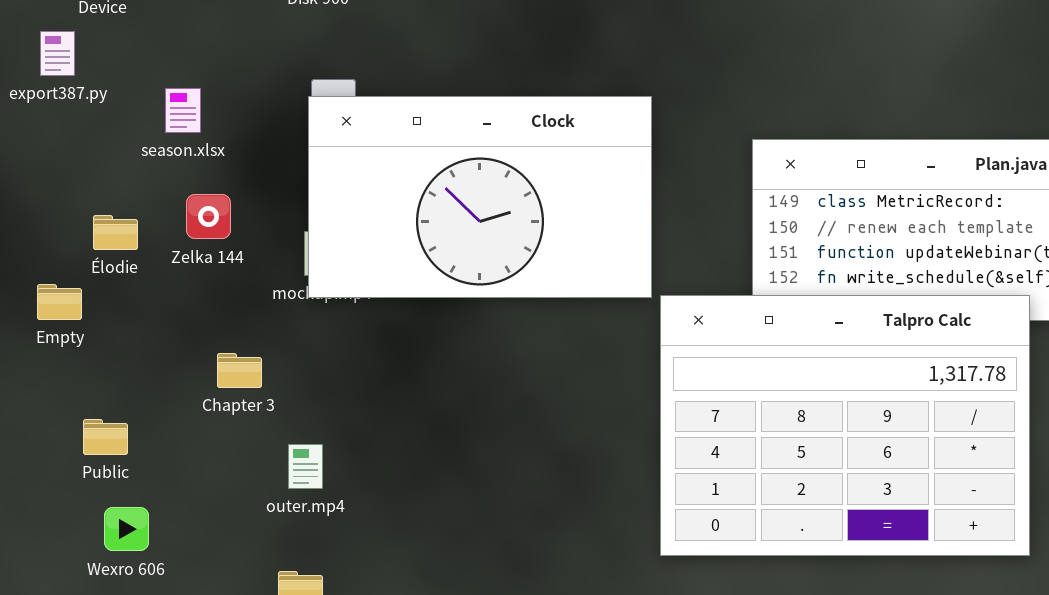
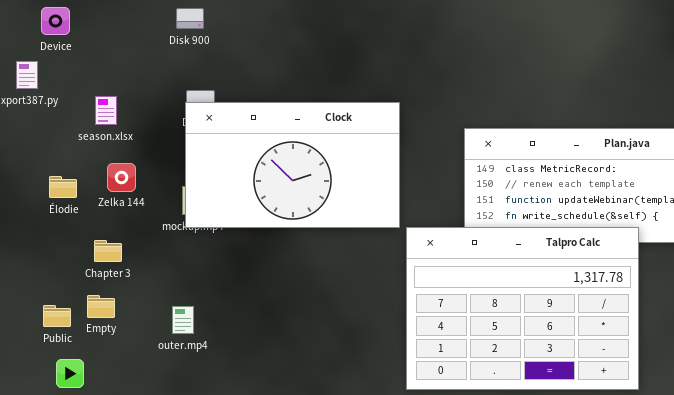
Empty: [37,284,82,320] -> [87,295,115,318], moved
Chapter 3: [217,353,262,388] -> [94,240,122,262], moved
outer.mp4: [288,444,323,489] -> [172,306,194,334], moved

